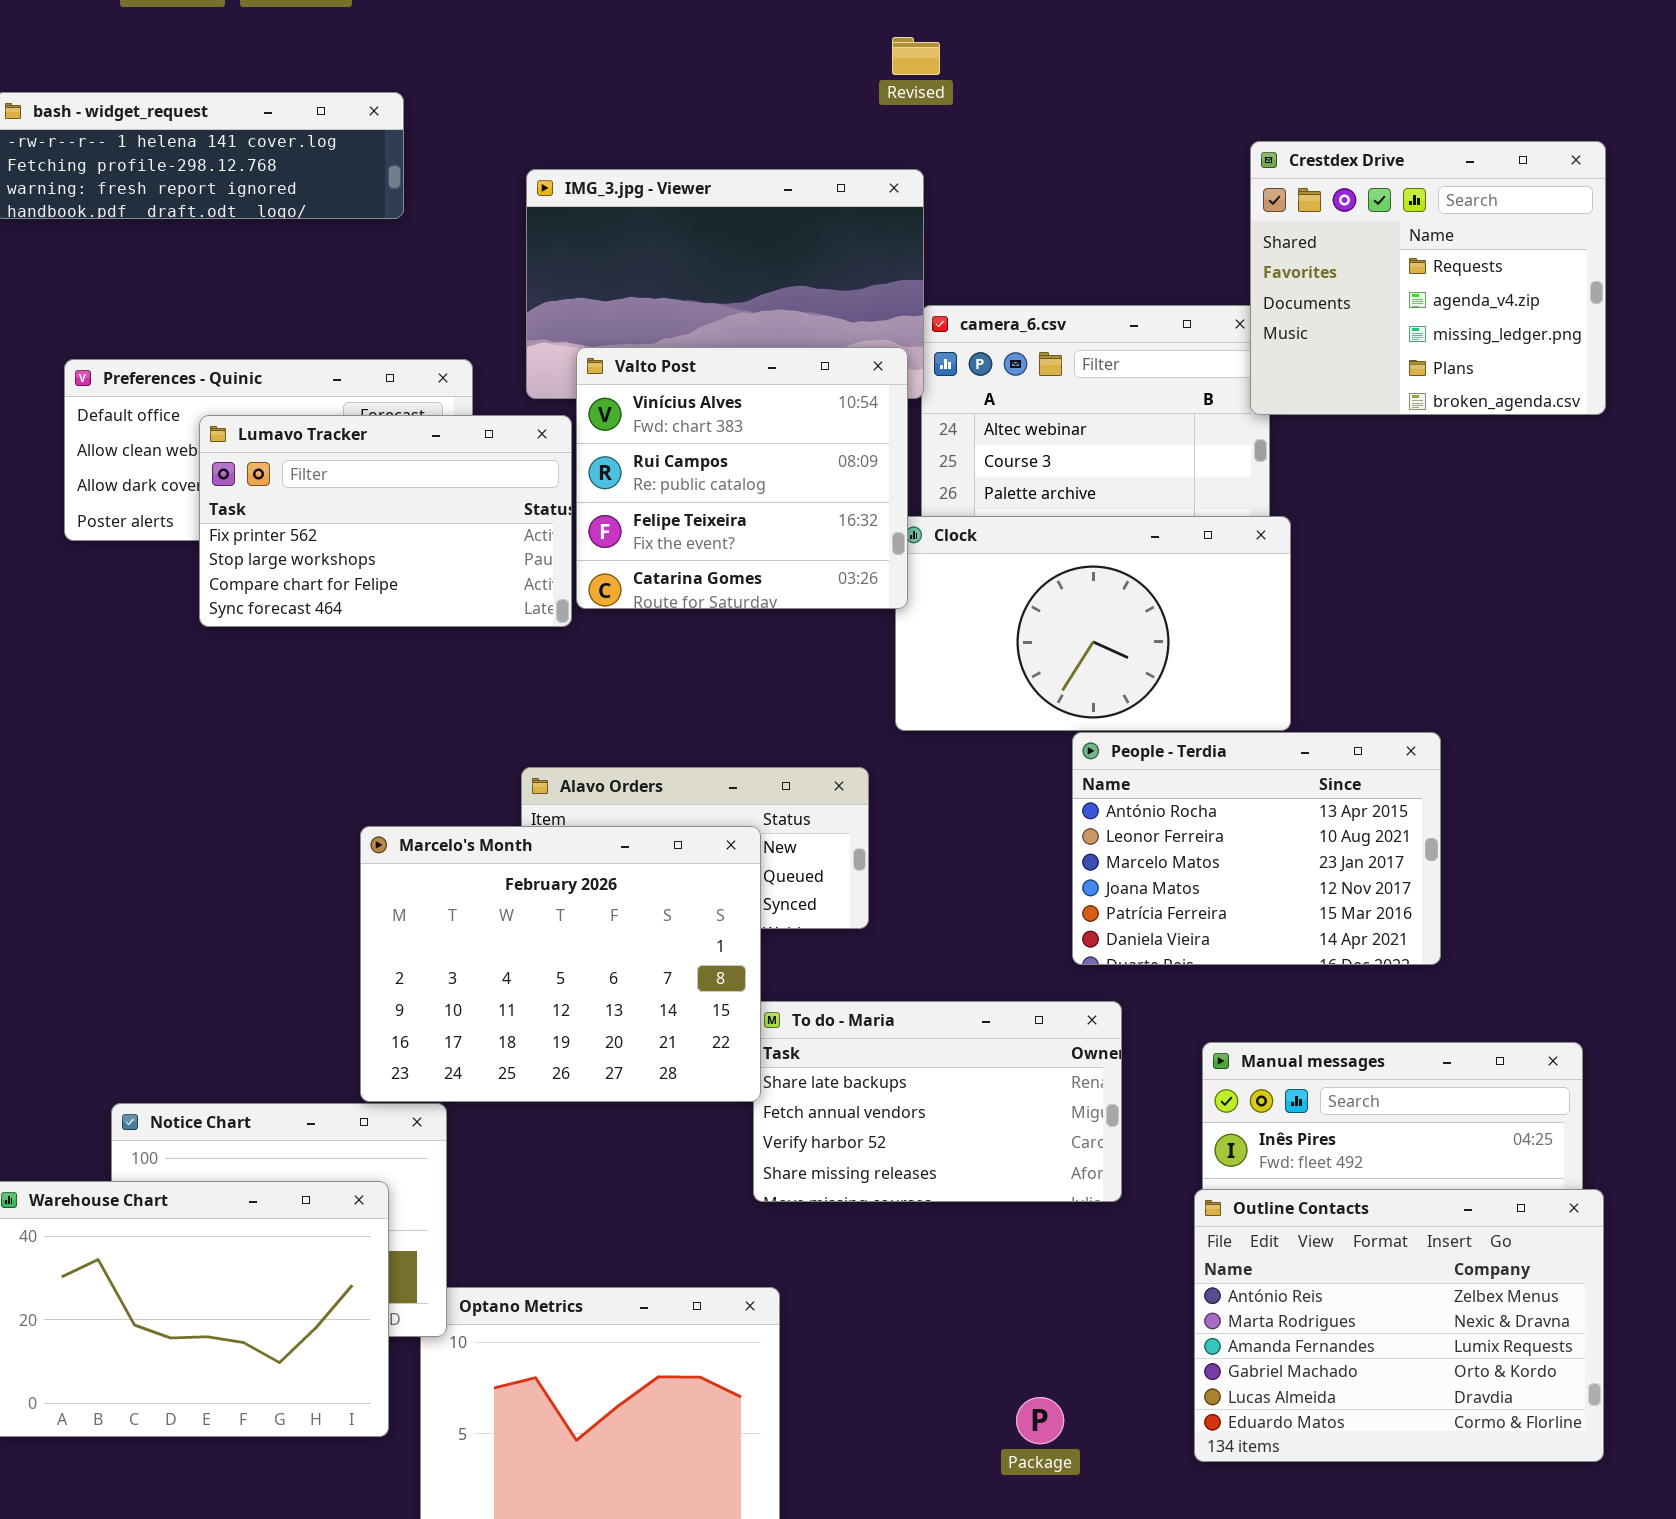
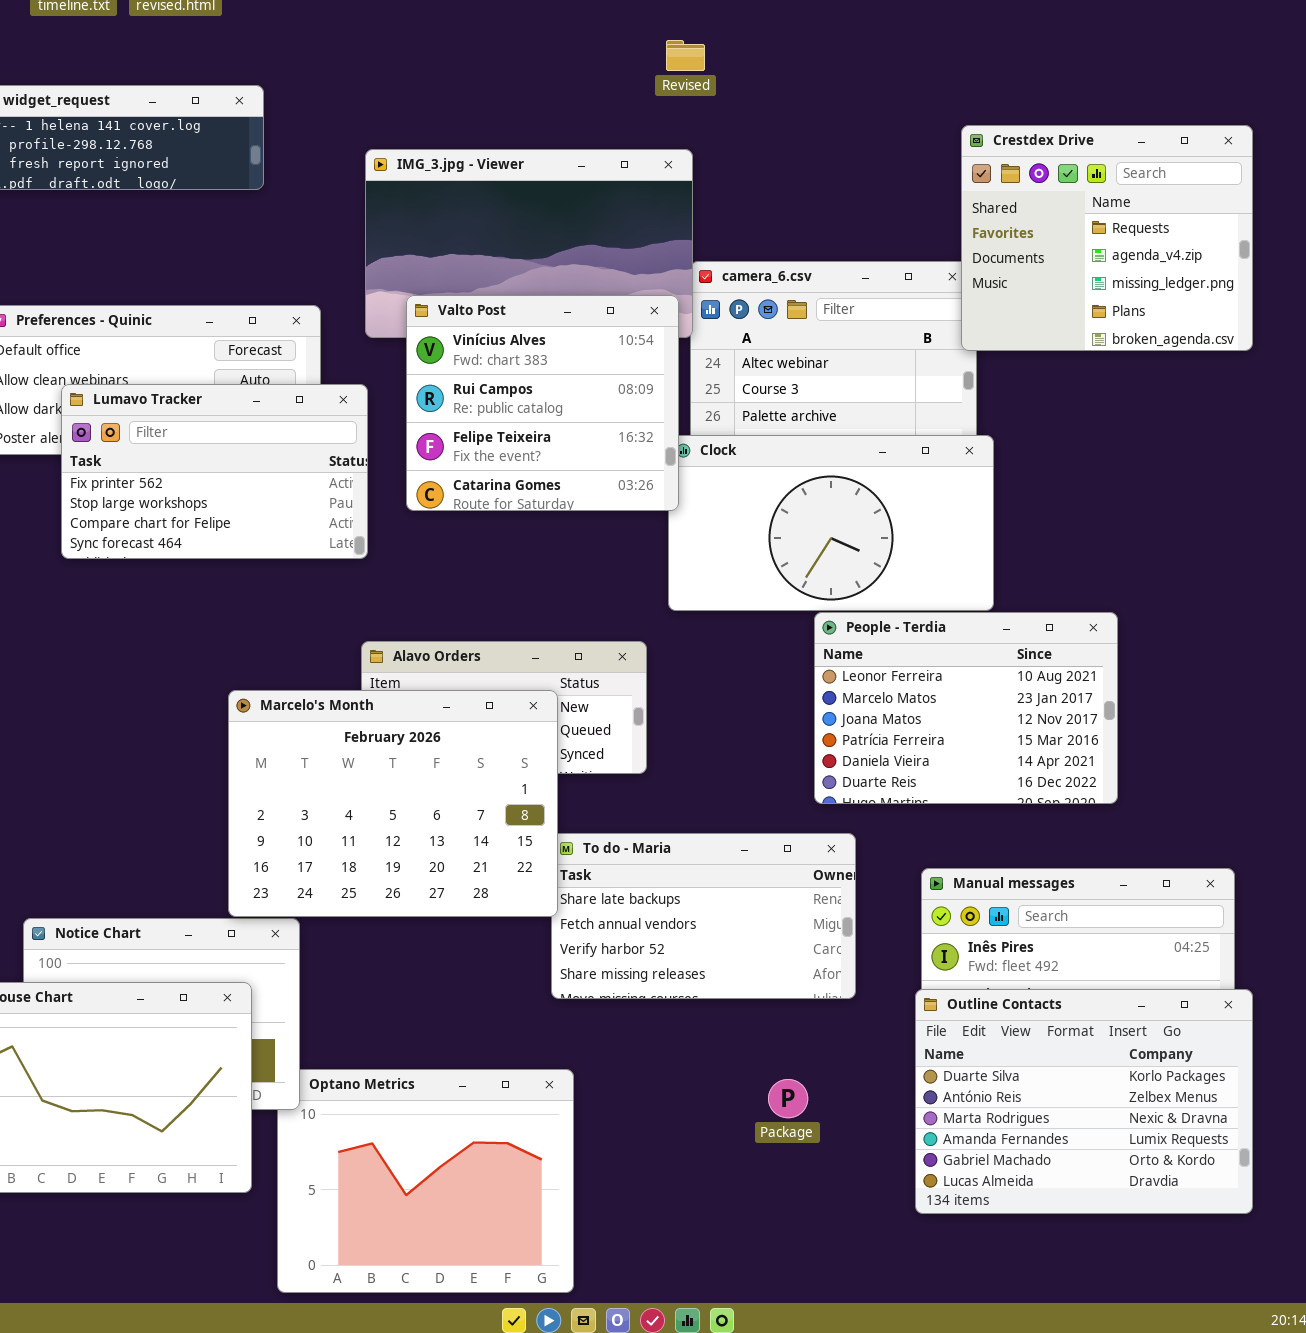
Lumavo Tracker: [199,415,572,627] -> [61,384,368,559], moved
People - Terdia: [1072,732,1441,965] -> [814,612,1118,804], scrolled down 1 row
Outline Contacts: [1194,1189,1604,1462] -> [915,989,1253,1214], scrolled up 1 row
Package: [1016,1397,1064,1444] -> [768,1079,808,1118], moved

